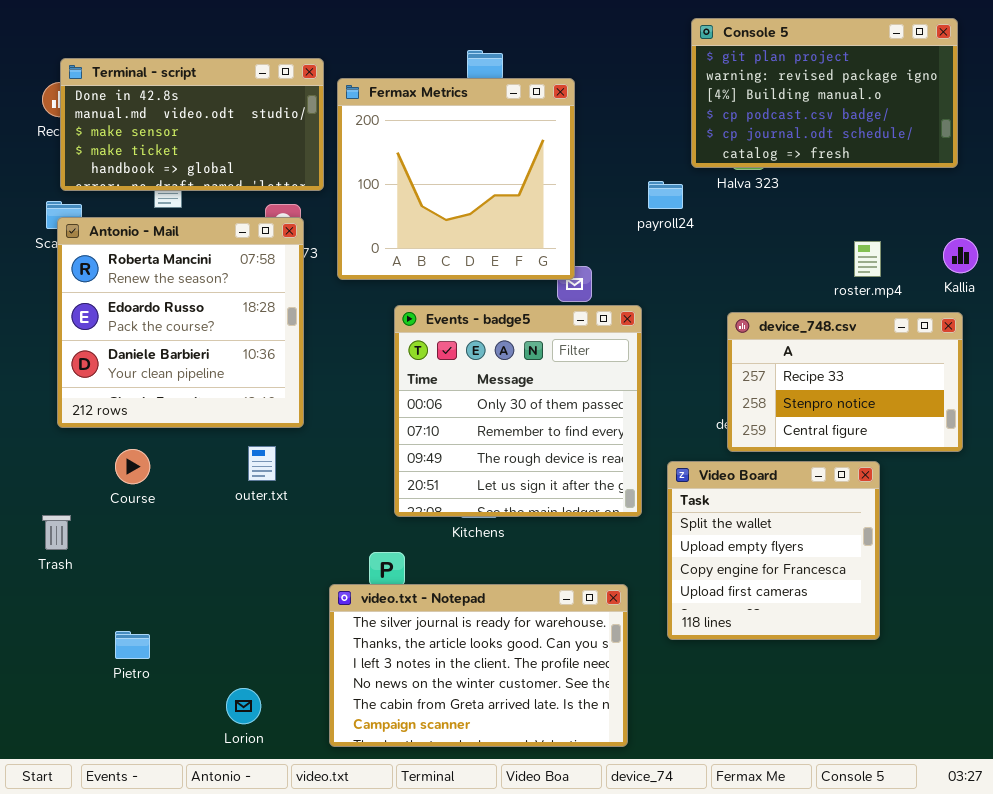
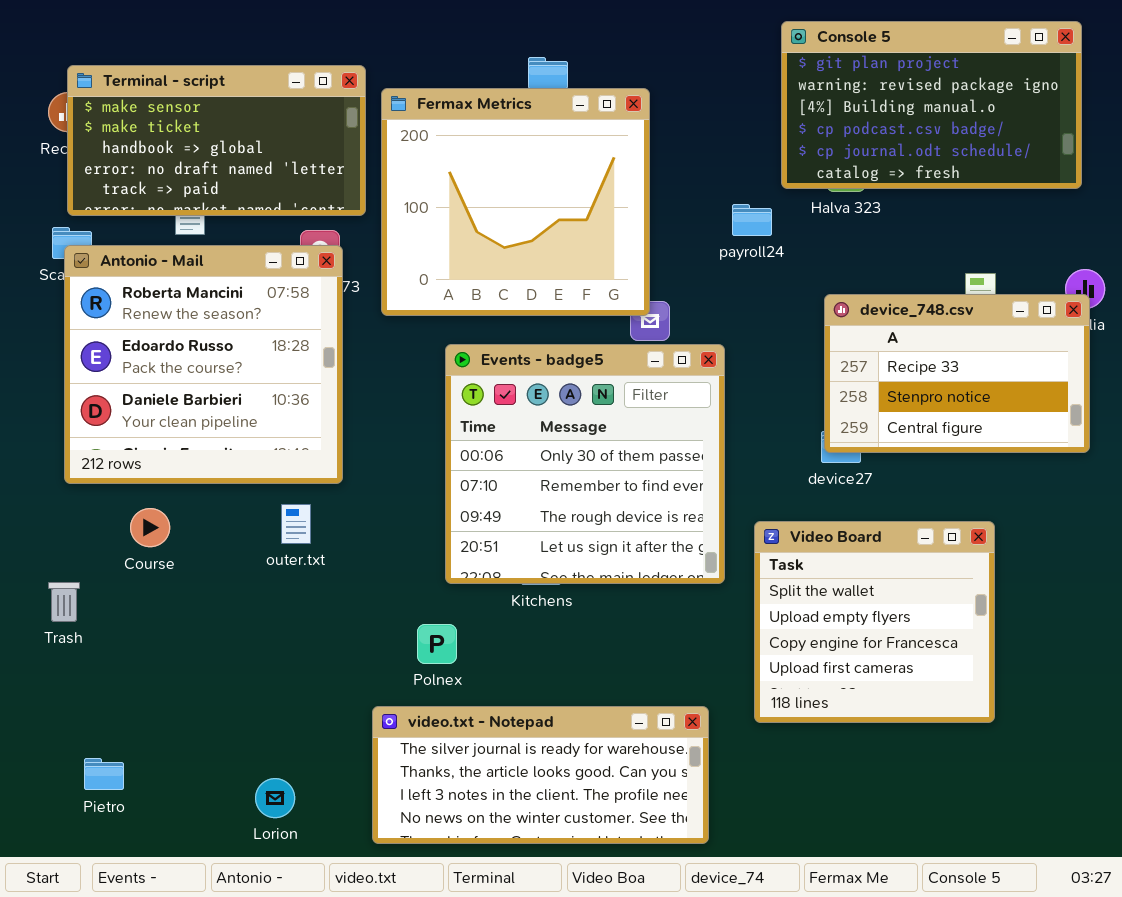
Terminal - script: [60,58,324,191] -> [67,65,366,216], scrolled down 2 rows
device_748.csv: [727,312,963,452] -> [824,294,1090,453], moved
video.txt - Notepad: [329,584,628,747] -> [372,706,709,844], resized
Pietro: [115,631,150,659] -> [84,758,124,790], moved

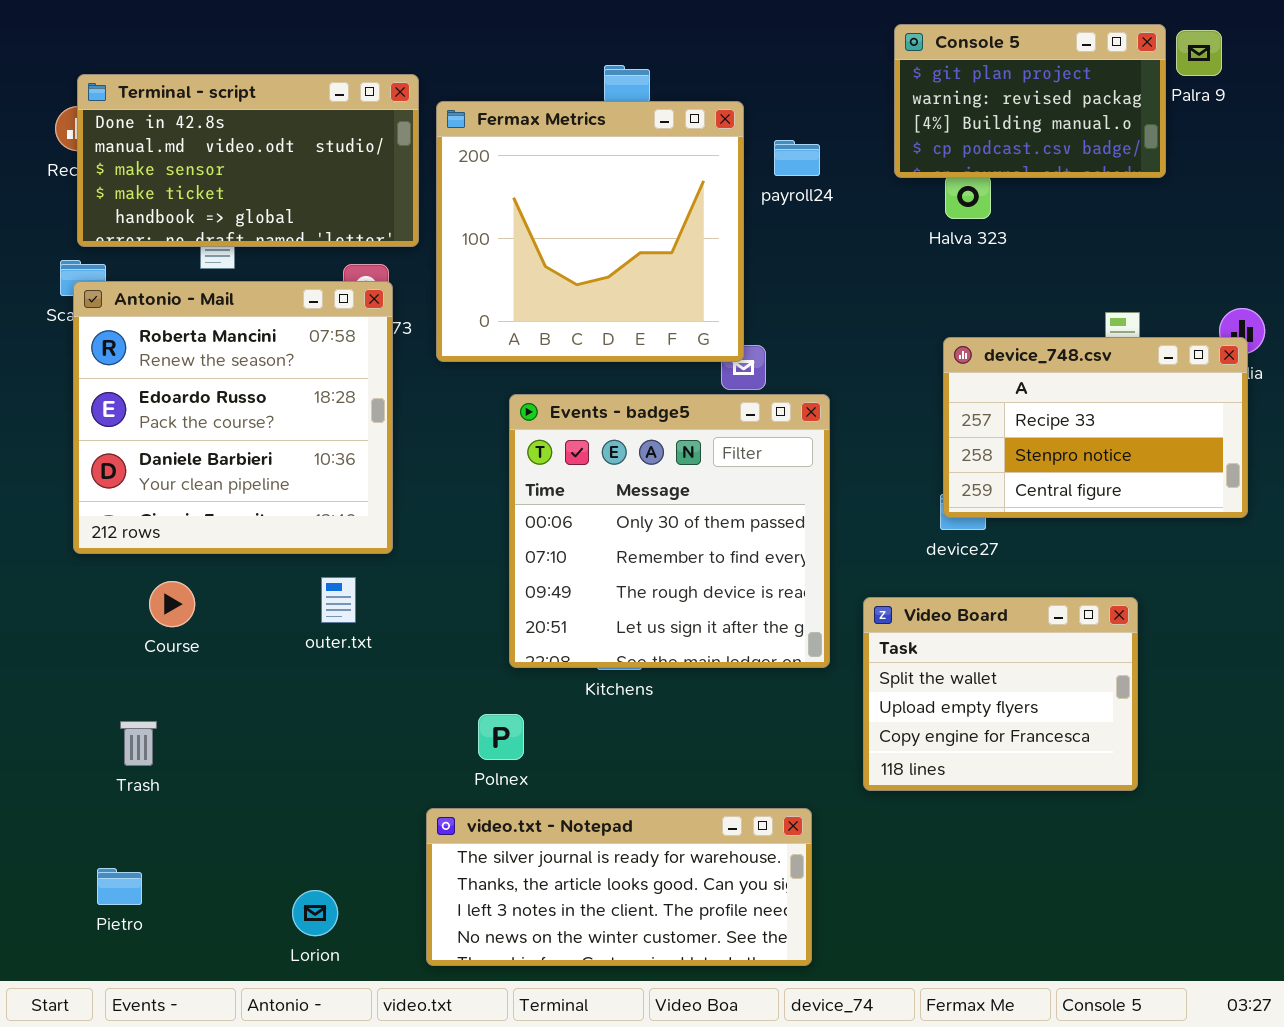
Console 5: [781,21,1082,189] -> [894,24,1166,178], resized
Terminal - script: [67,65,366,216] -> [77,74,419,247], scrolled up 2 rows
payroll24: [732,204,772,236] -> [774,140,820,176], moved
Video Board: [754,521,995,723] -> [863,597,1138,791], resized
Trash: [48,582,80,622] -> [120,721,157,766], moved

